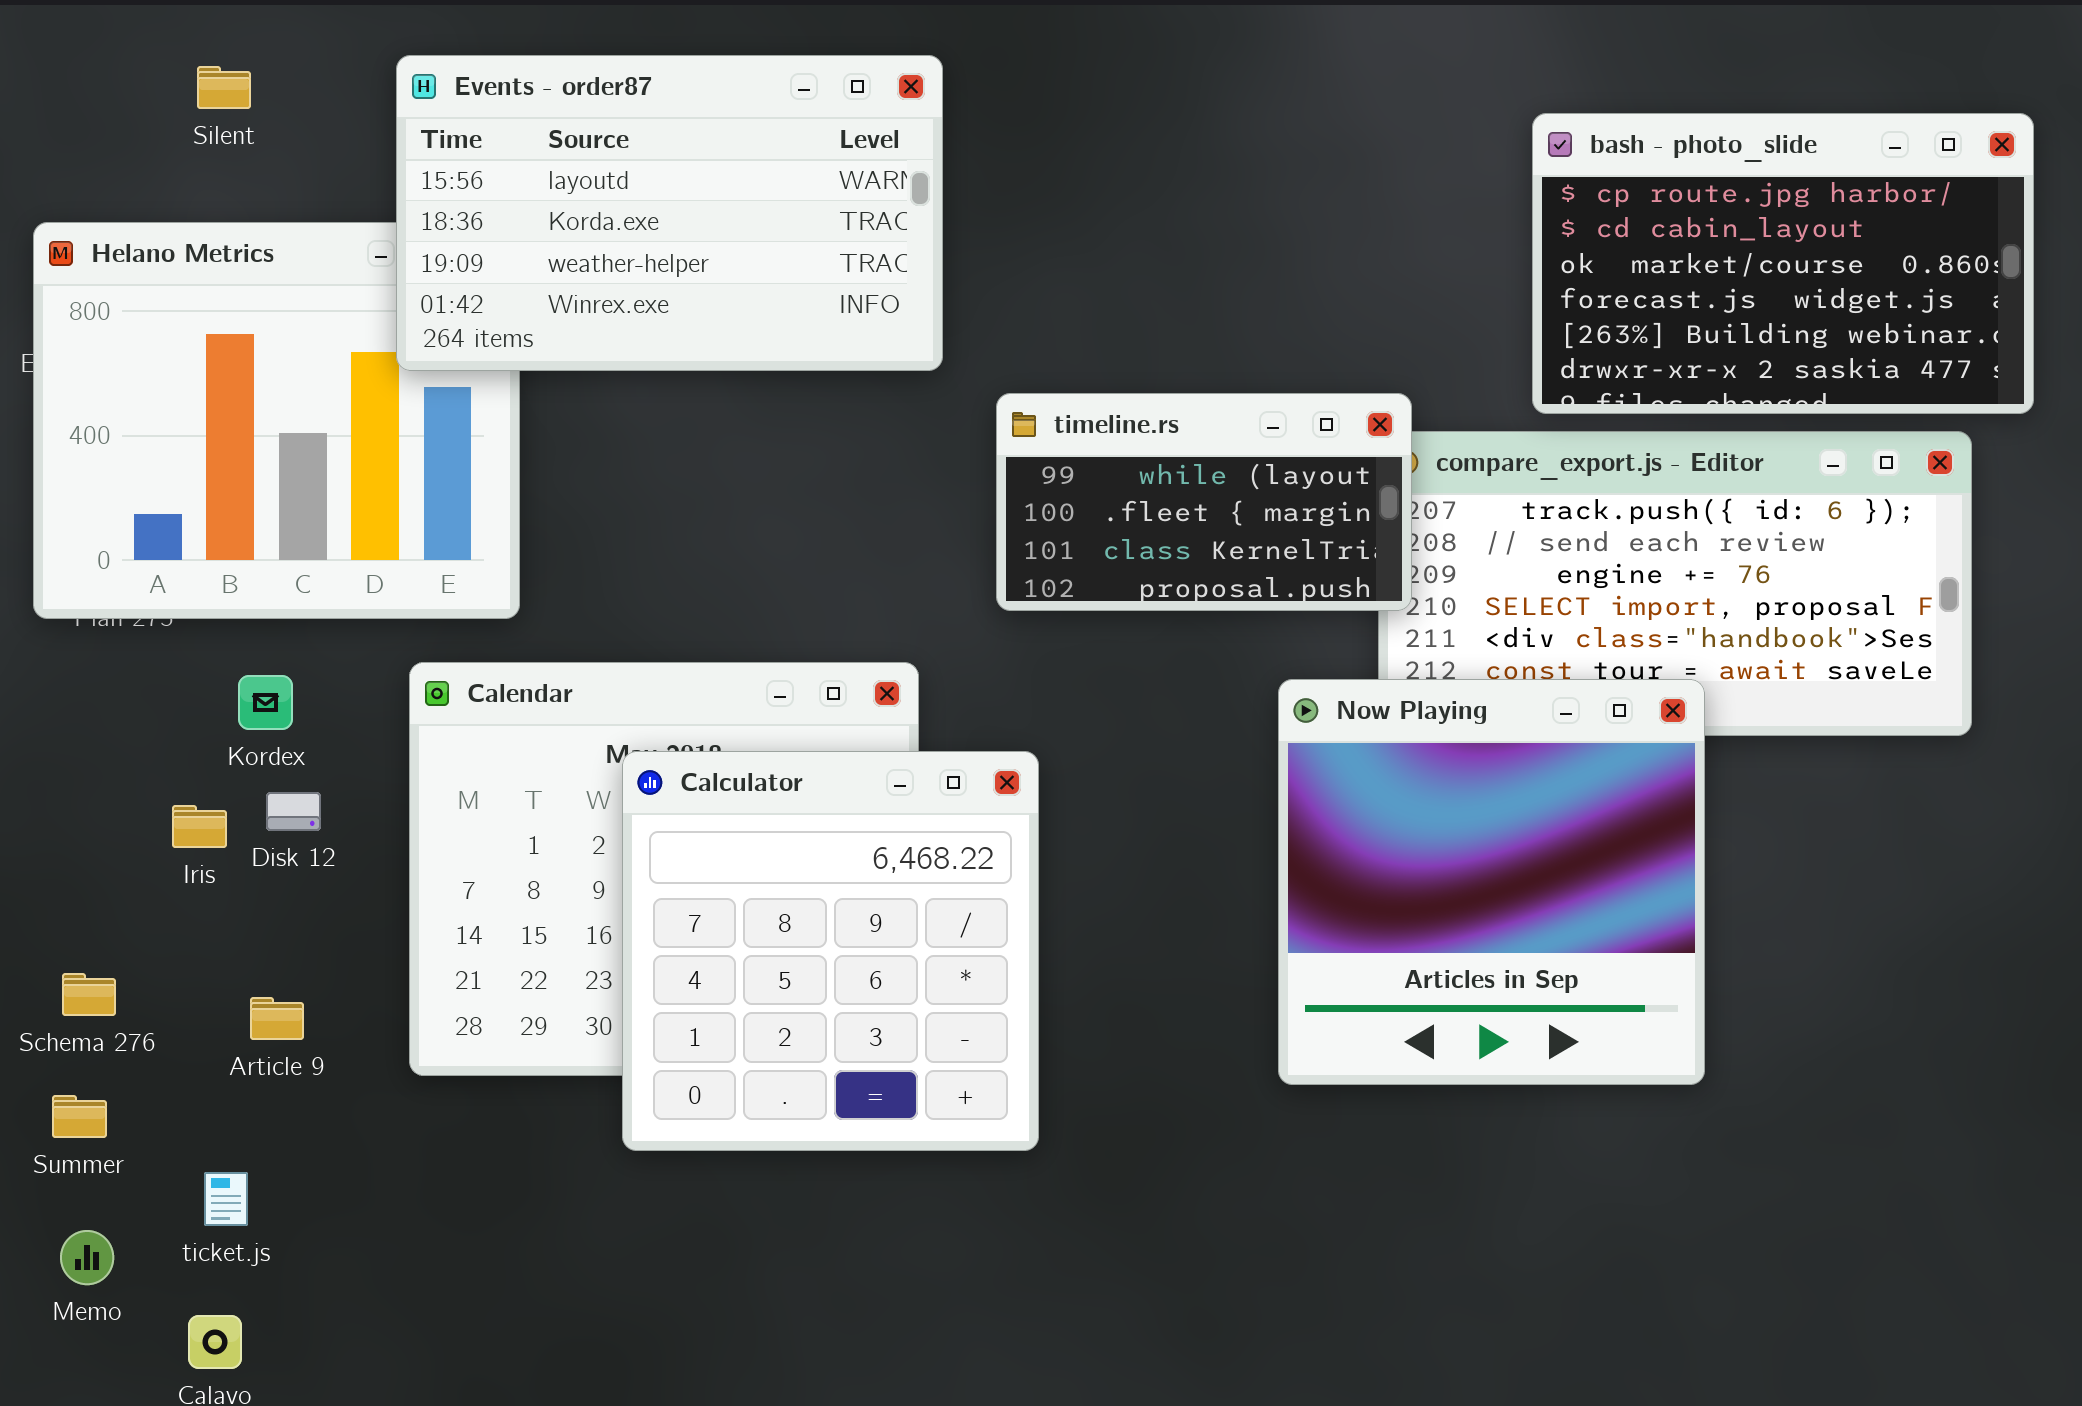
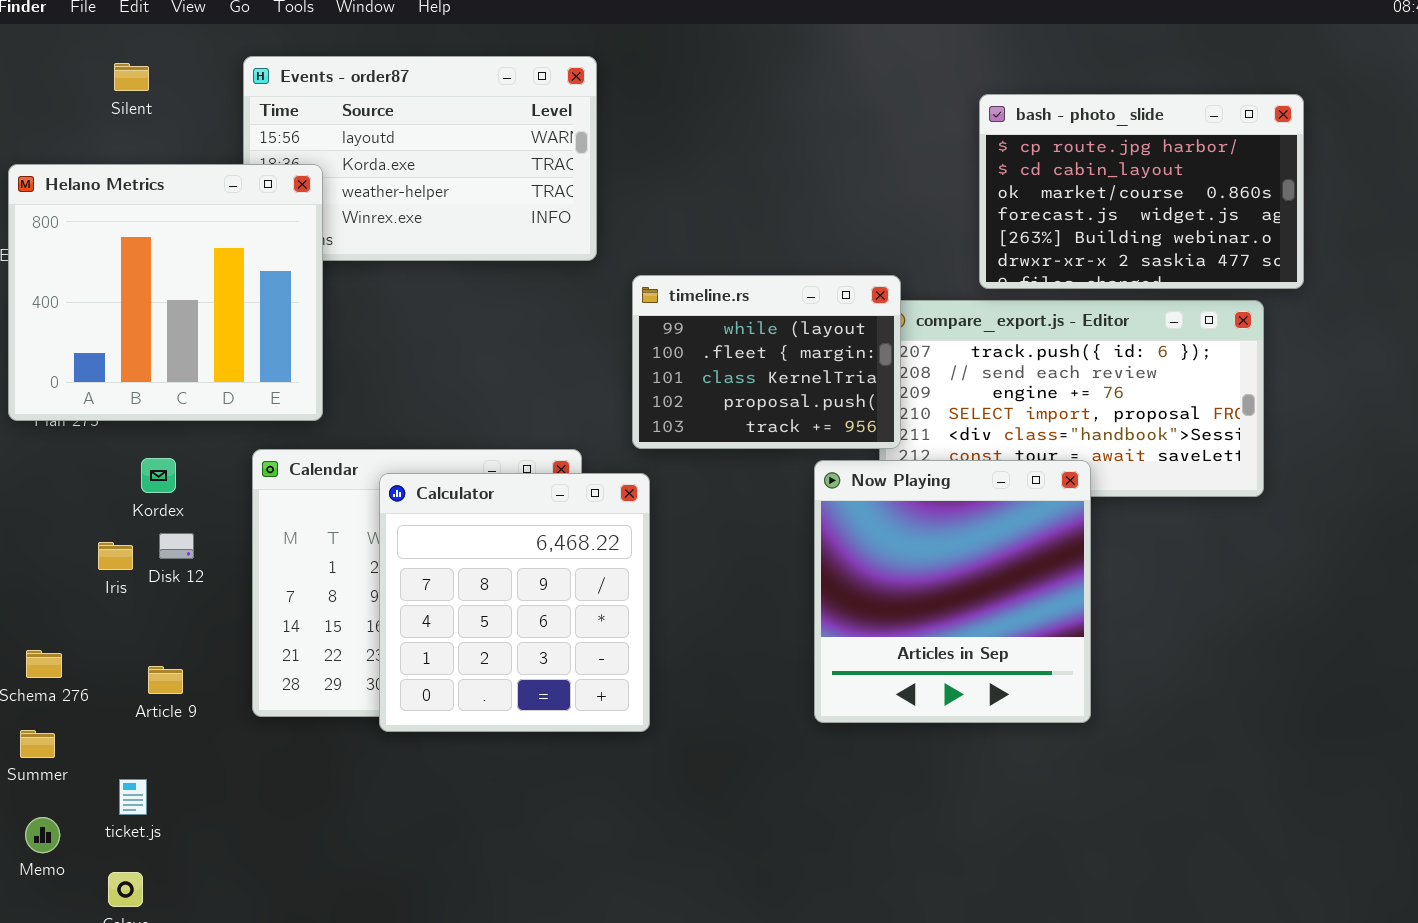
Helano Metrics: [33,222,520,619] -> [8,164,323,421], raised
timeline.rs: [996,393,1412,611] -> [632,275,901,449], resized
Calculator: [622,751,1039,1151] -> [379,473,650,732], moved

